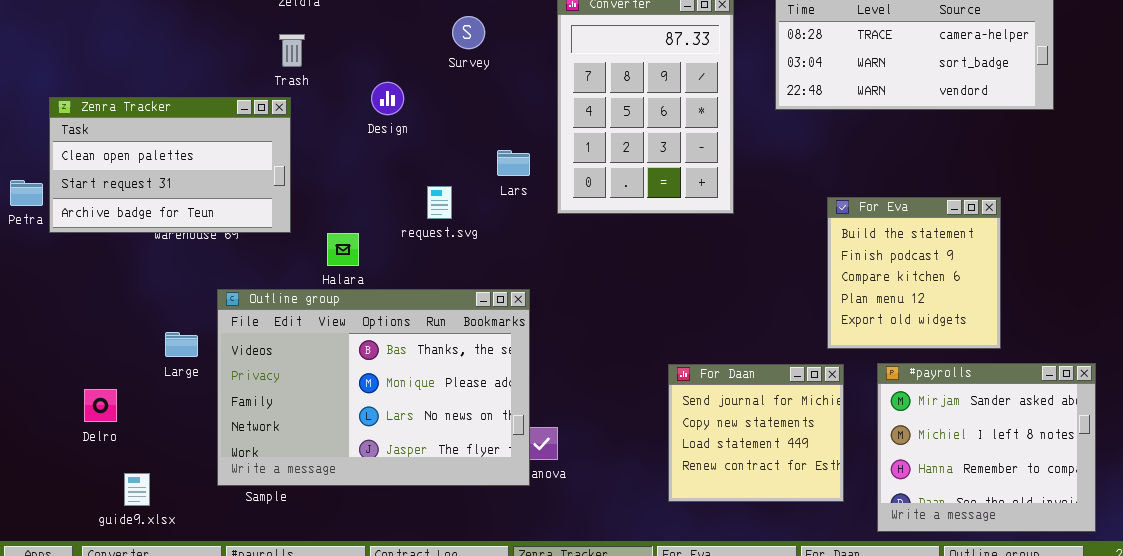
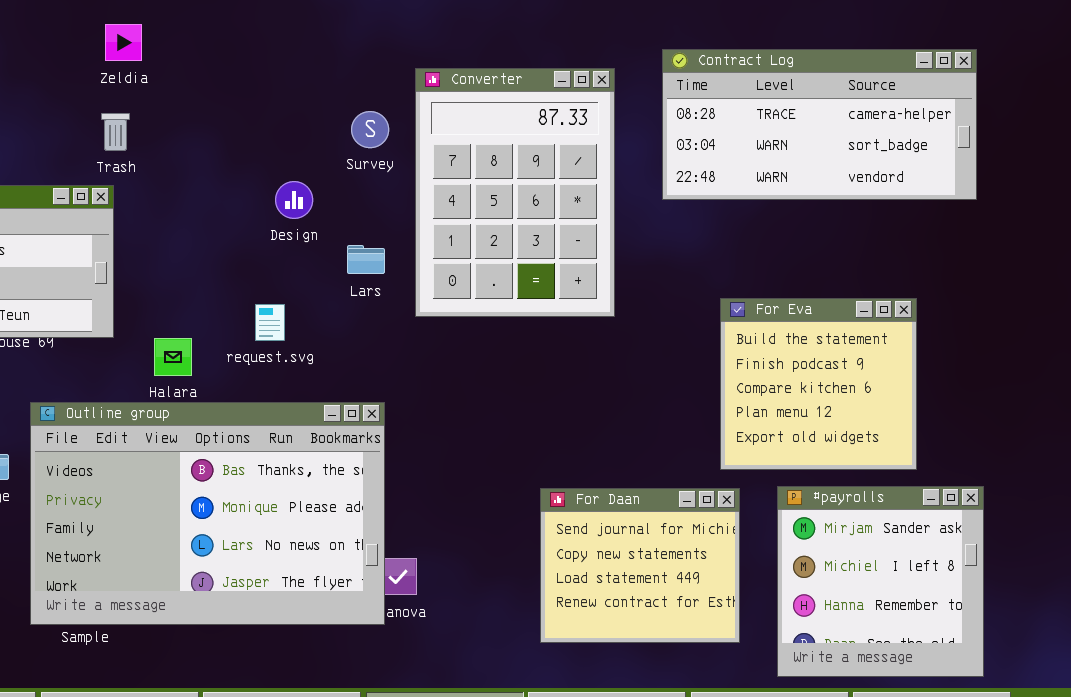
Survey: [452,16,485,49] -> [351,111,389,148], moved
Design: [371,82,404,115] -> [275,181,313,219], moved
request.svg: [427,186,452,219] -> [255,304,285,341], moved
#payrolls: [877,363,1096,532] -> [777,486,984,677], resized

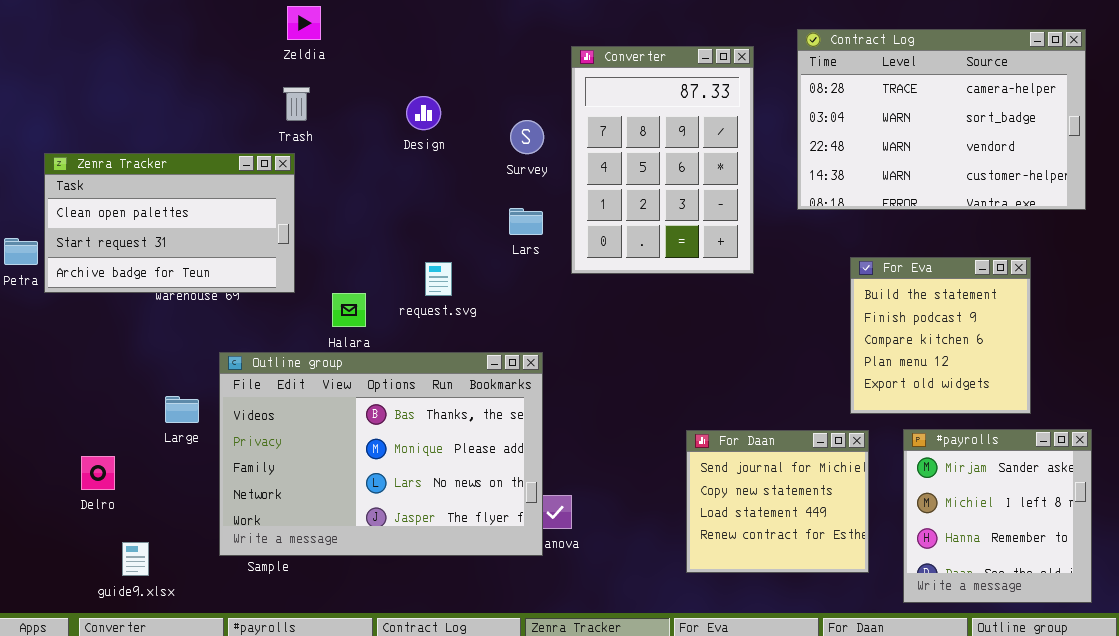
Contract Log: [662,49,977,200] -> [797,29,1086,210], resized
Survey: [351,111,389,148] -> [510,120,544,154], moved
Design: [275,181,313,219] -> [406,96,441,130], moved

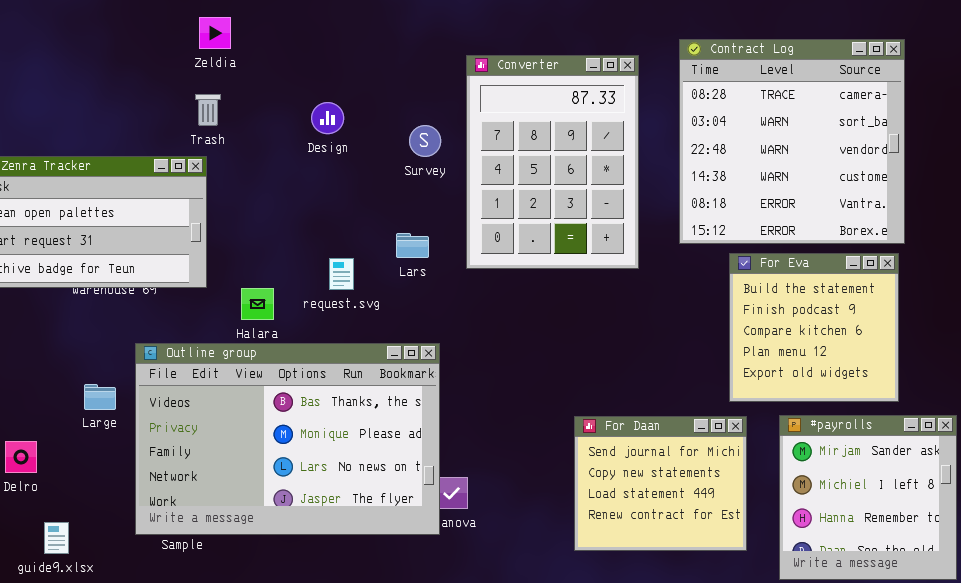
Contract Log: [797,29,1086,210] -> [679,39,905,244], resized
Lars: [509,208,543,235] -> [396,233,429,258], moved

